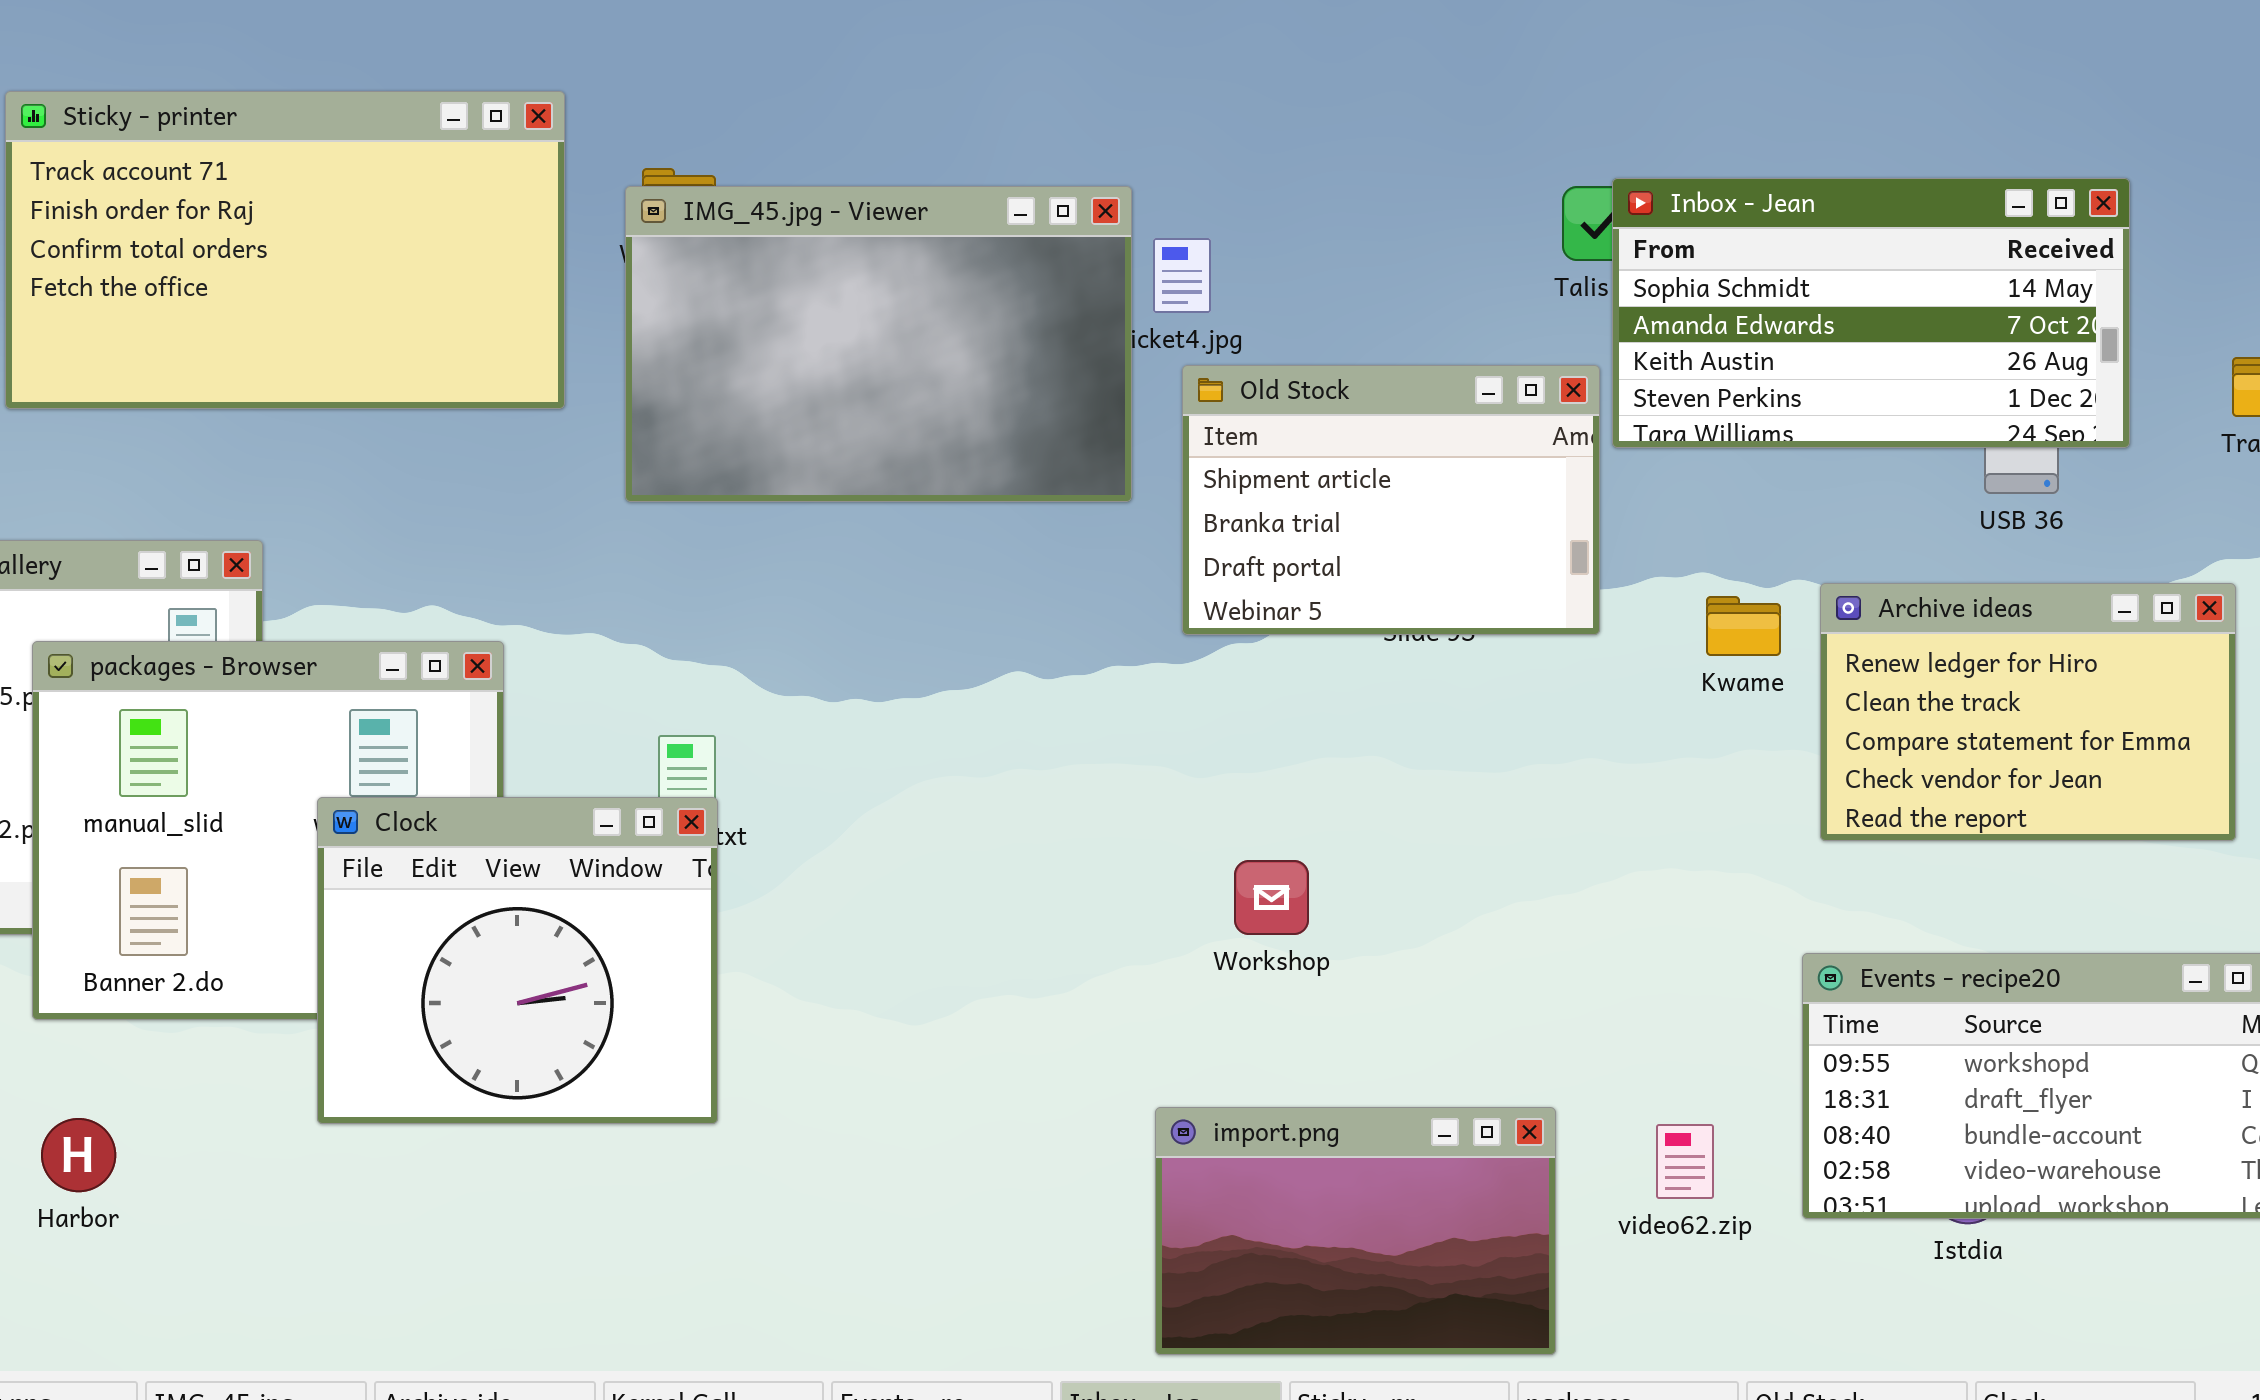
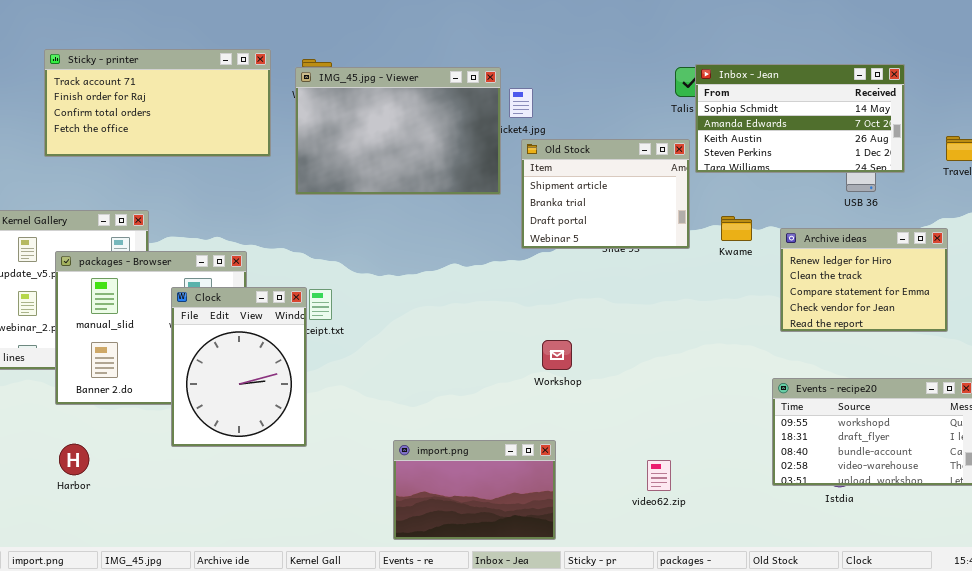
Sticky - printer: [5,91,565,409] -> [44,49,271,157], resized
Kwame: [1706,596,1781,656] -> [721,216,752,241], moved
Clock: [317,797,718,1124] -> [171,287,307,447], resized
import.png: [1155,1107,1556,1355] -> [393,440,556,540], moved
video62.zip: [1656,1124,1714,1199] -> [647,460,671,491], moved

